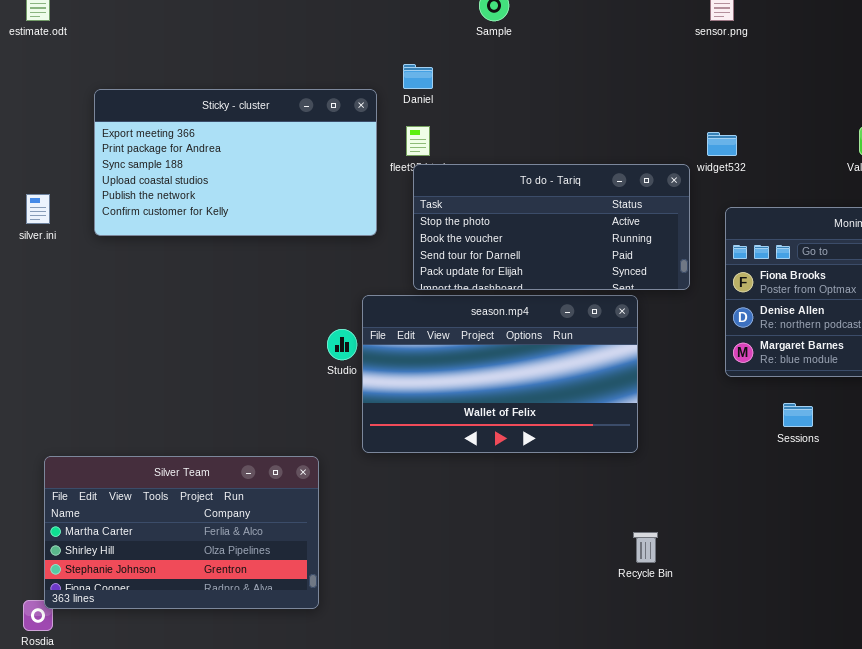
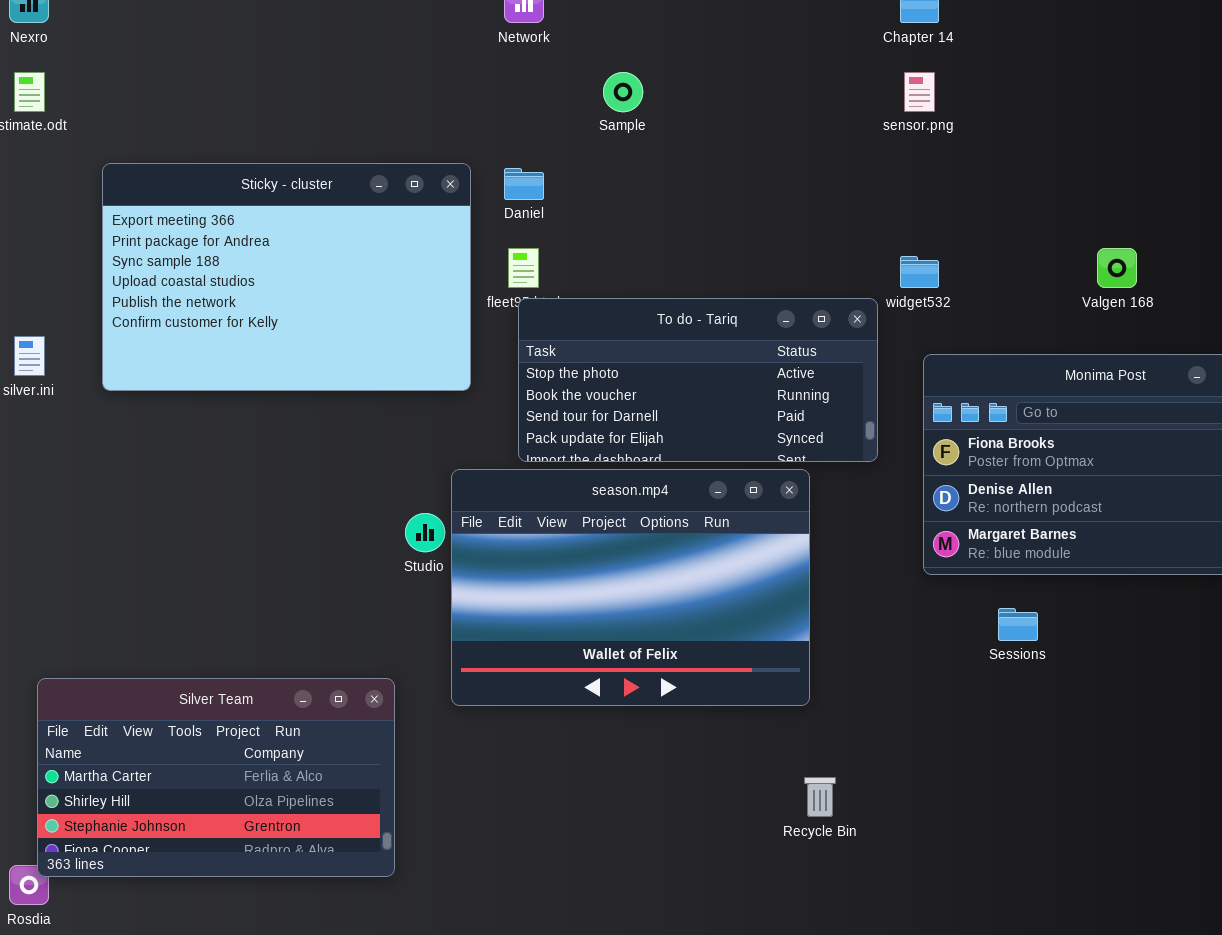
Sticky - cluster: [94,89,377,236] -> [102,163,471,391], resized
season.mp4: [362,295,638,453] -> [451,469,810,706], resized

